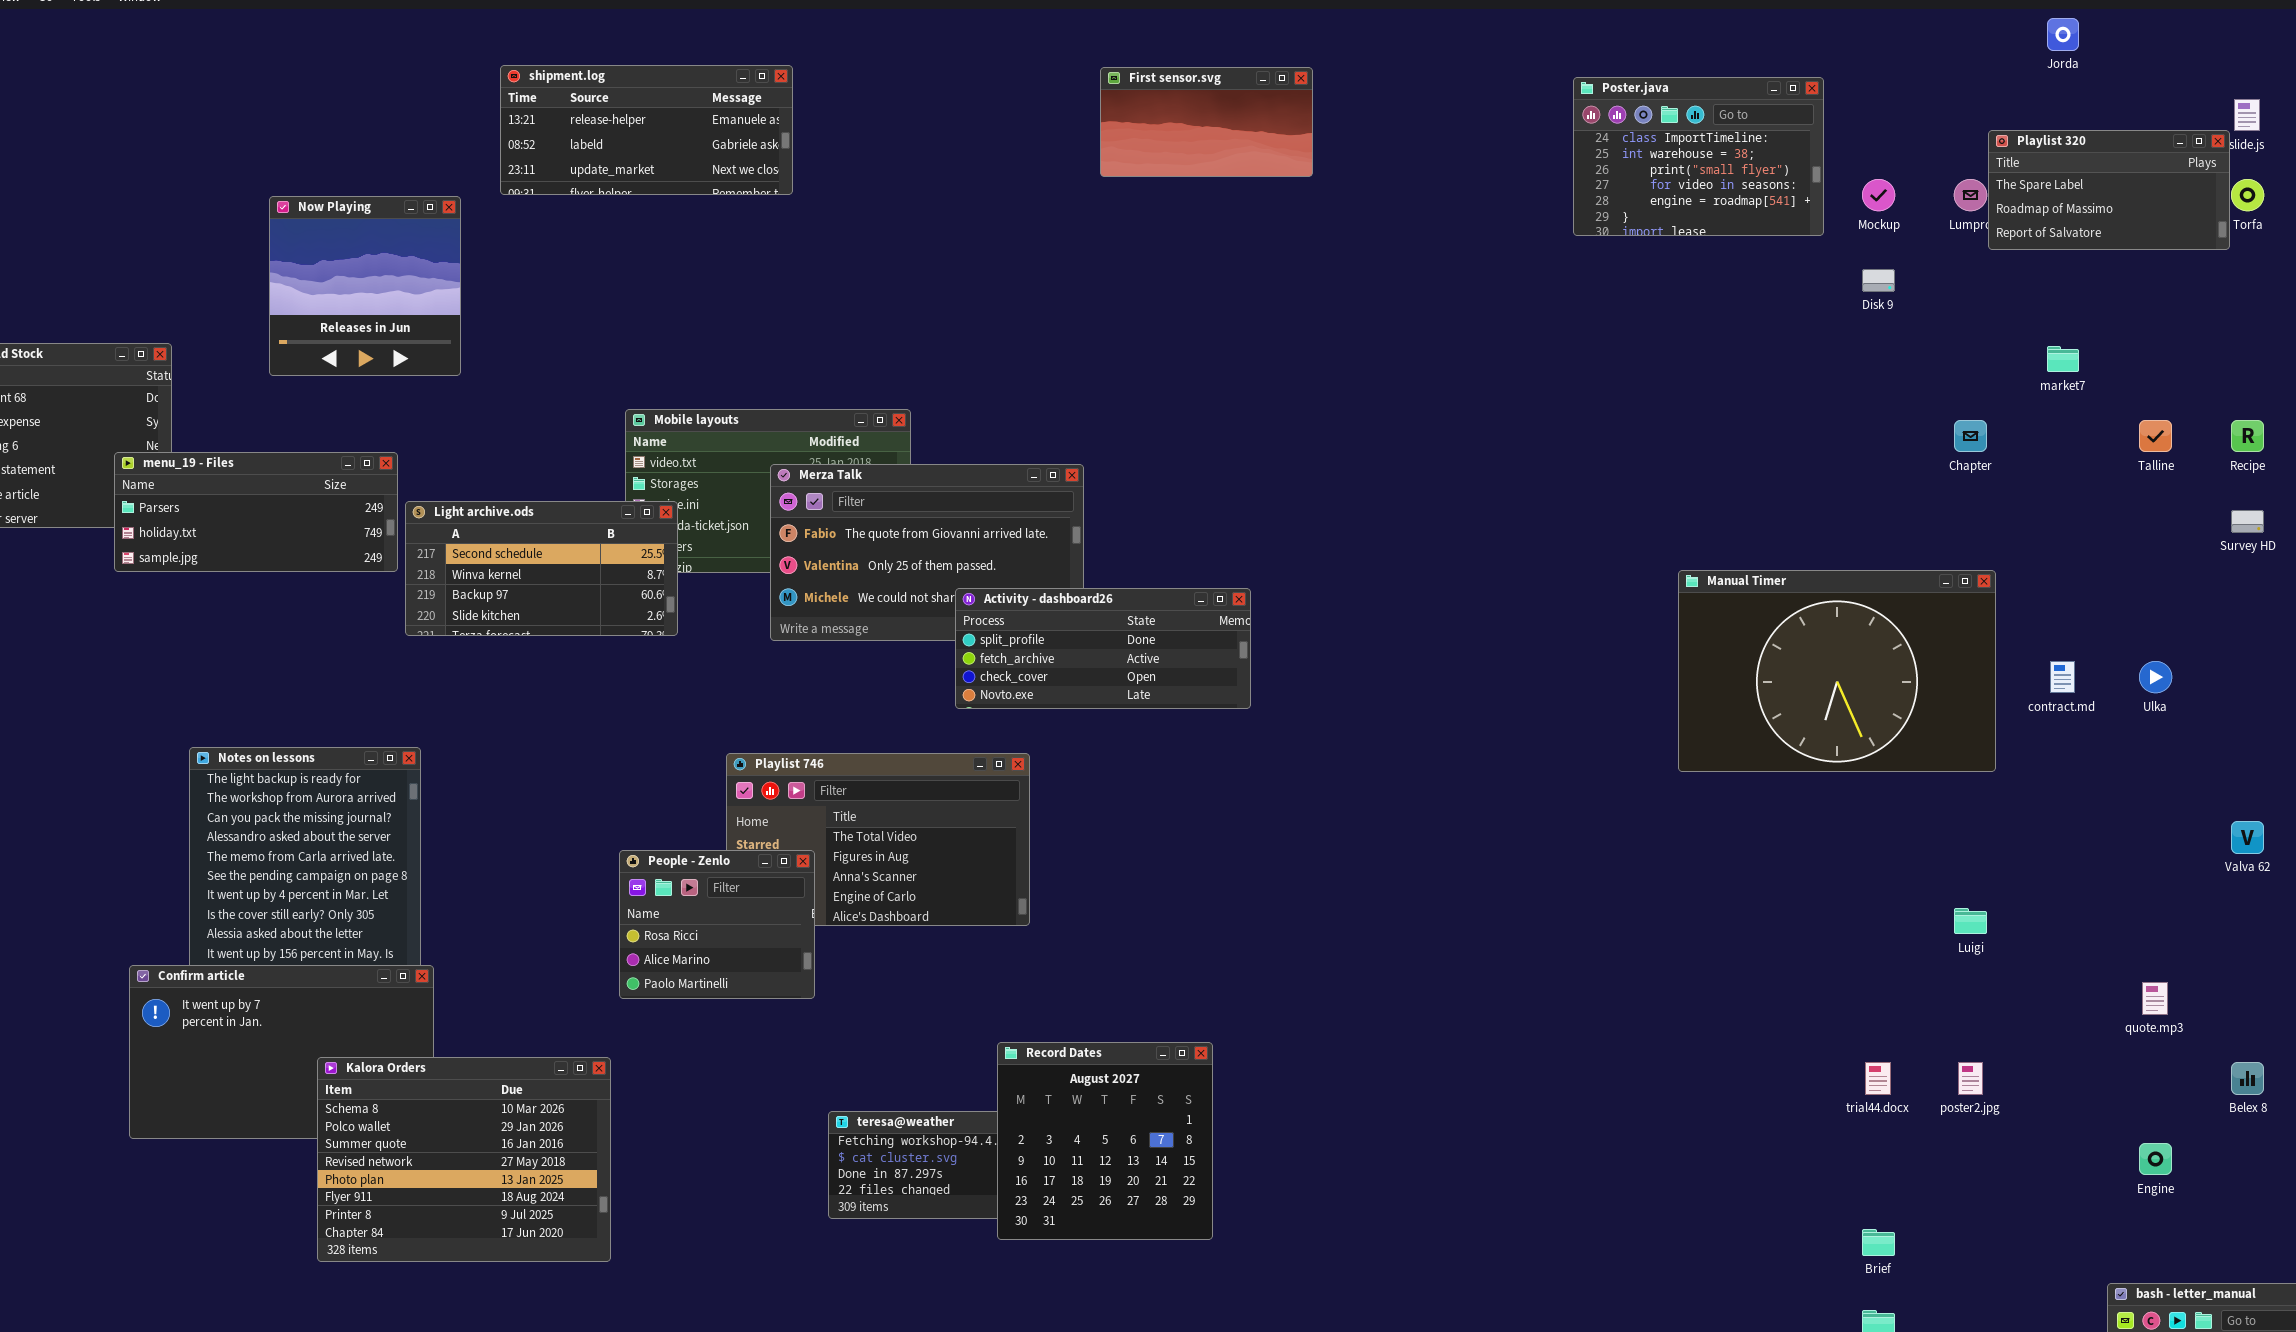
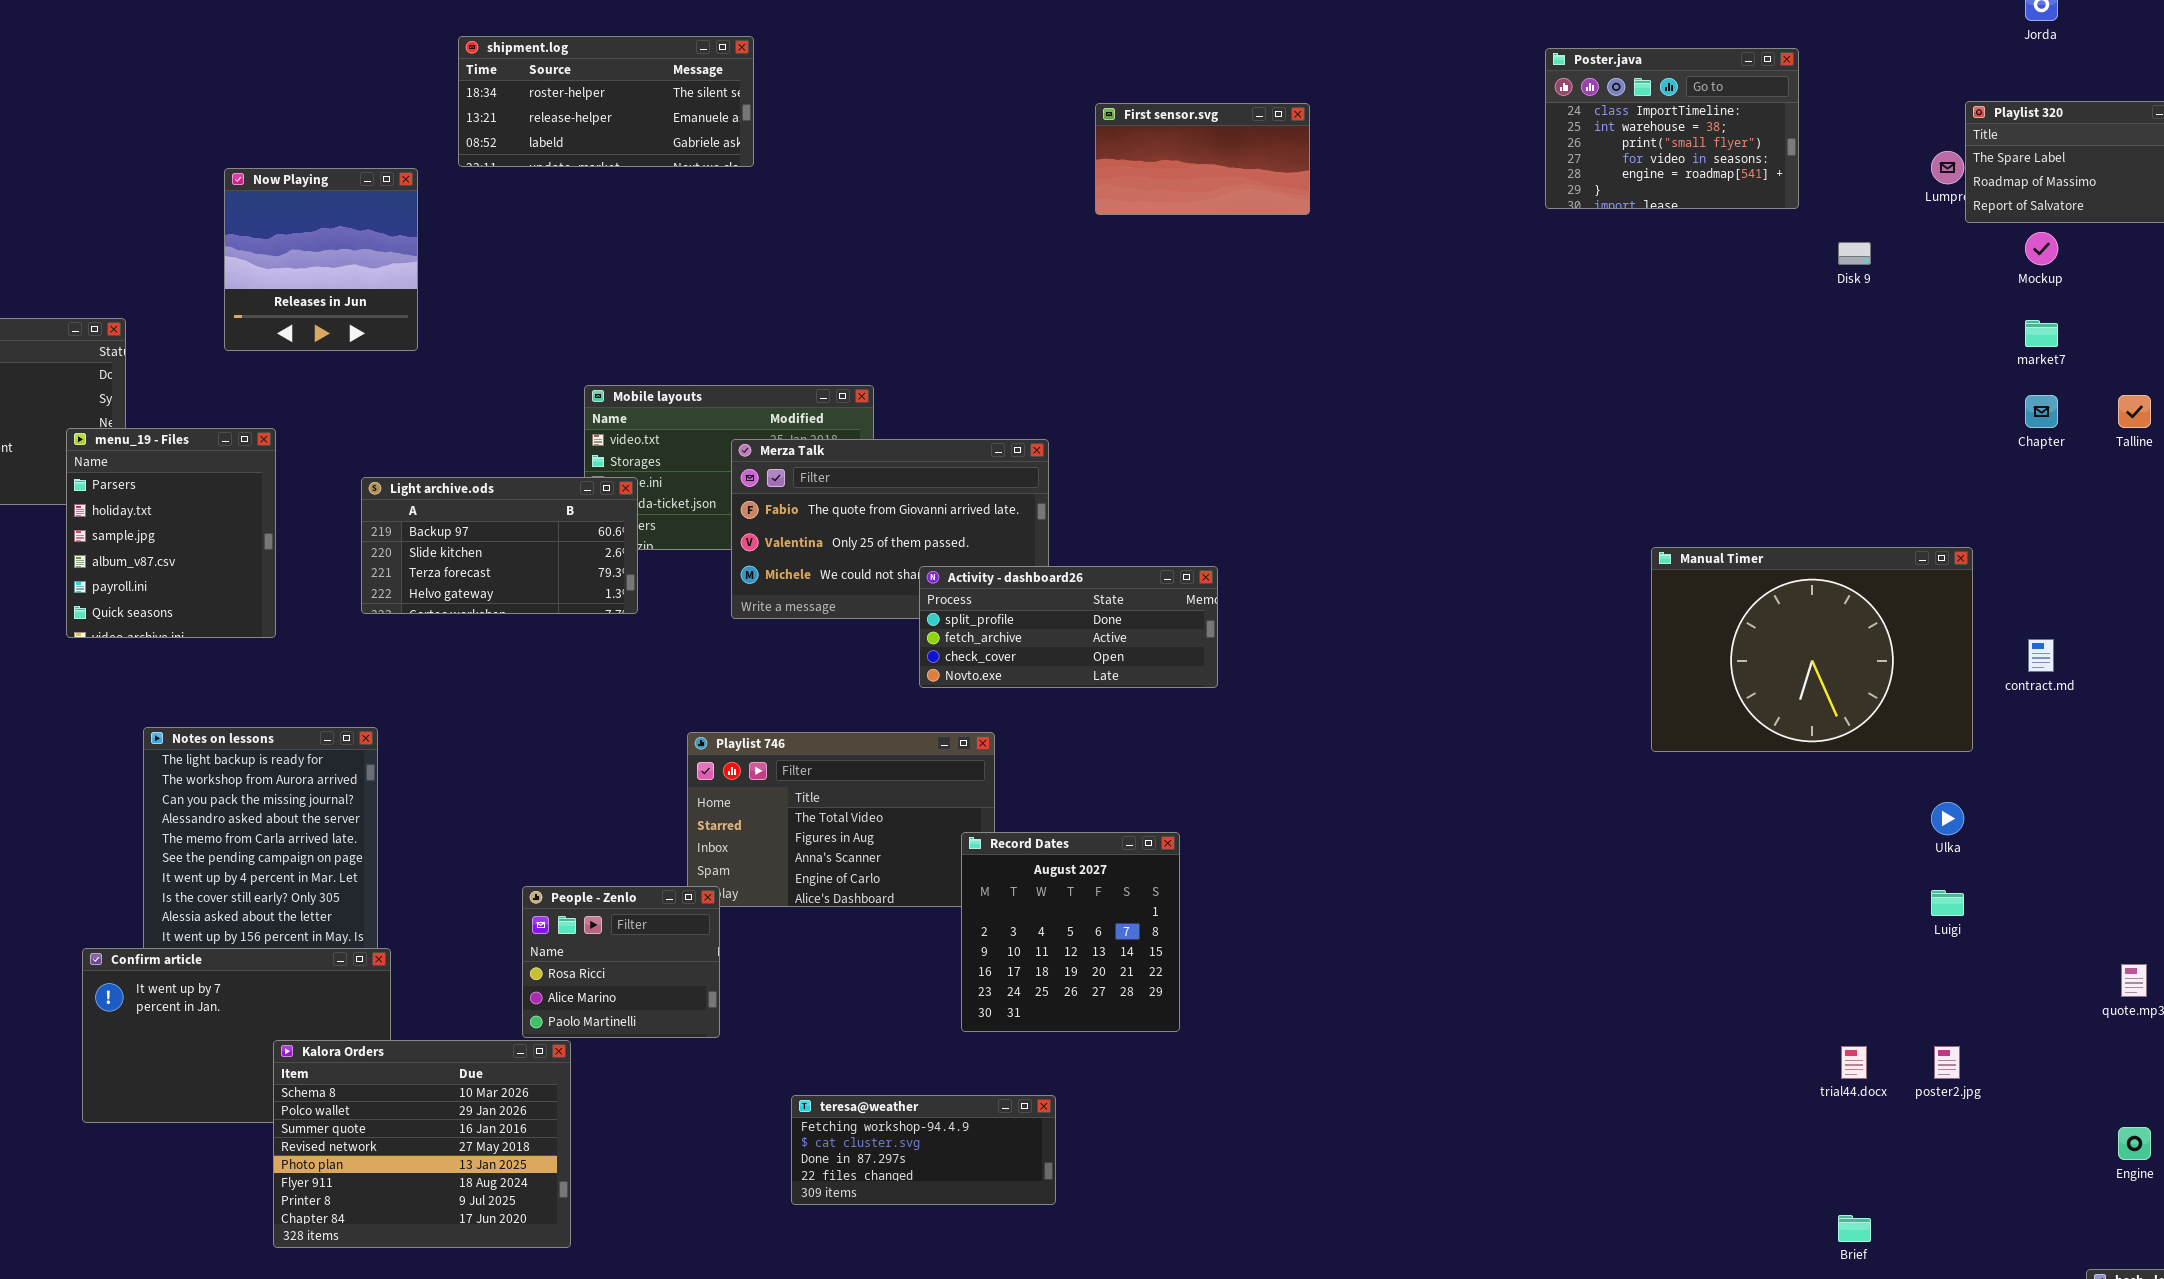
shipment.log: [500,65,793,195] -> [458,36,754,167], scrolled up 1 row
First sensor.svg: [1100,67,1313,177] -> [1095,103,1310,215], moved
Mockup: [1862,179,1895,211] -> [2025,232,2058,265], moved
Chapter: [1954,420,1987,452] -> [2025,395,2058,428], moved
menu_19 - Files: [114,452,398,572] -> [66,428,276,638], resized
Light archive.ods: [405,501,678,636] -> [361,477,638,614], scrolled down 2 rows
Ulka: [2139,661,2172,693] -> [1931,802,1964,835], moved
People - Zenlo: [619,850,815,999] -> [522,886,720,1038], moved
Record Dates: [997,1042,1213,1240] -> [961,832,1180,1032], moved

